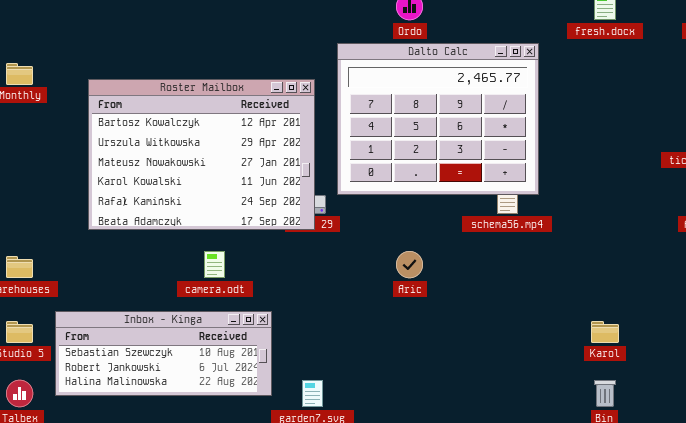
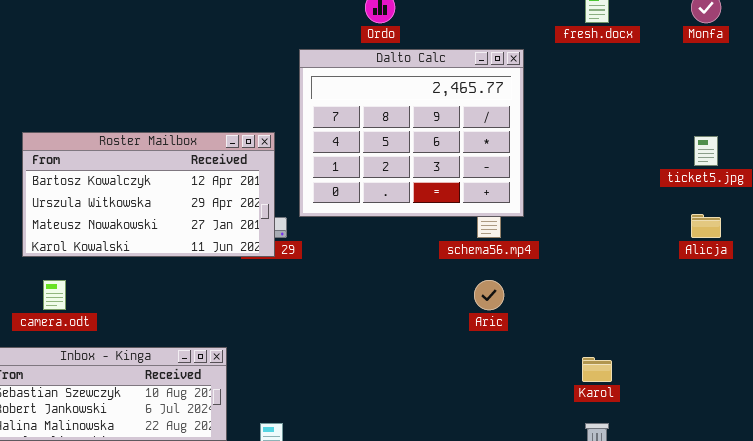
Roster Mailbox: [88,79,315,230] -> [22,132,275,257], resized
camera.odt: [204,251,225,278] -> [43,280,66,310], moved
Aric: [396,251,423,278] -> [474,280,504,310], moved

